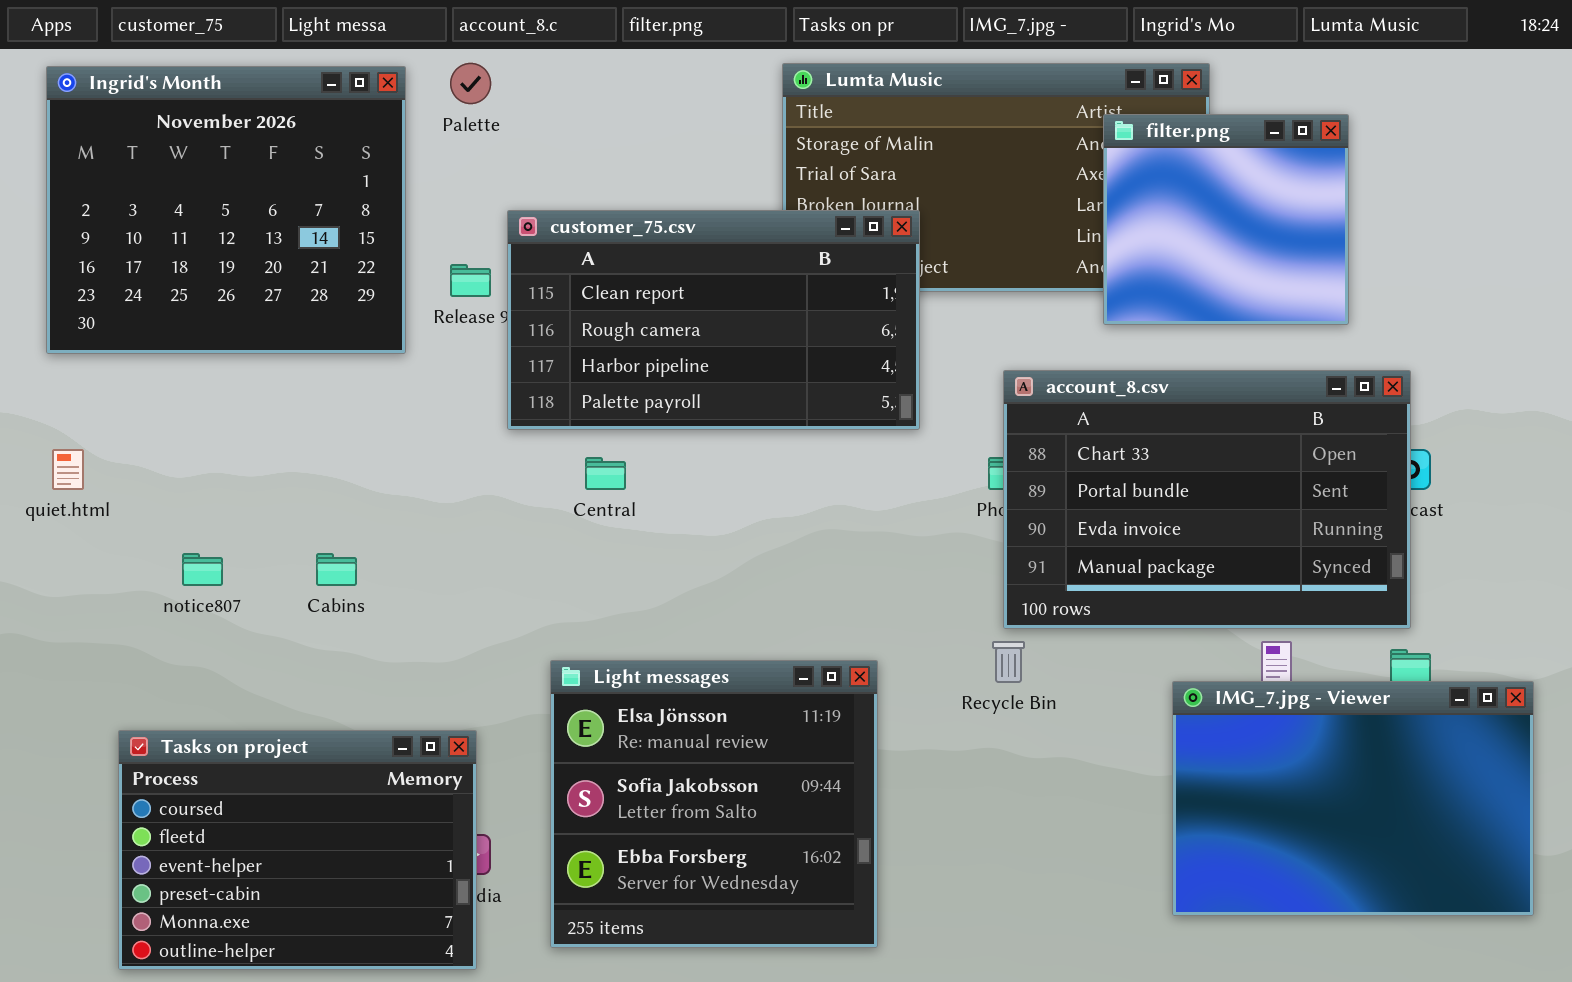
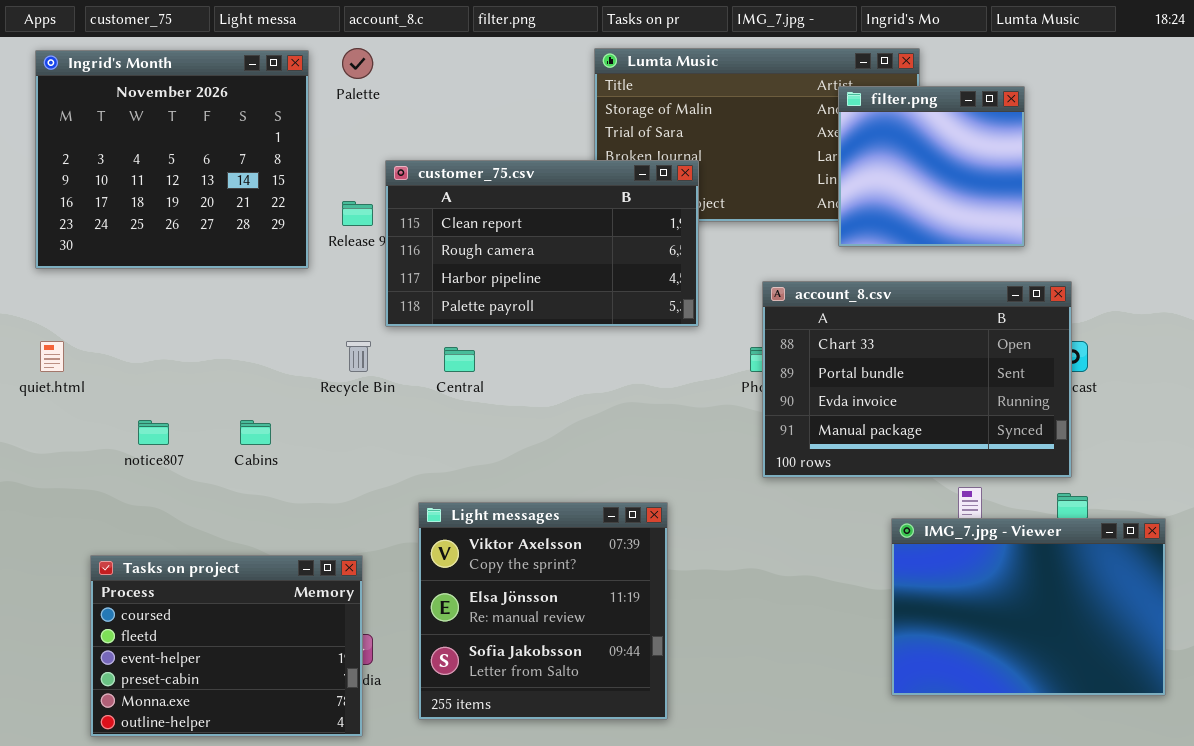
Recycle Bin: [992,641,1025,683] -> [346,341,371,372], moved
Light messages: [550,660,878,948] -> [418,502,668,720], scrolled up 1 row

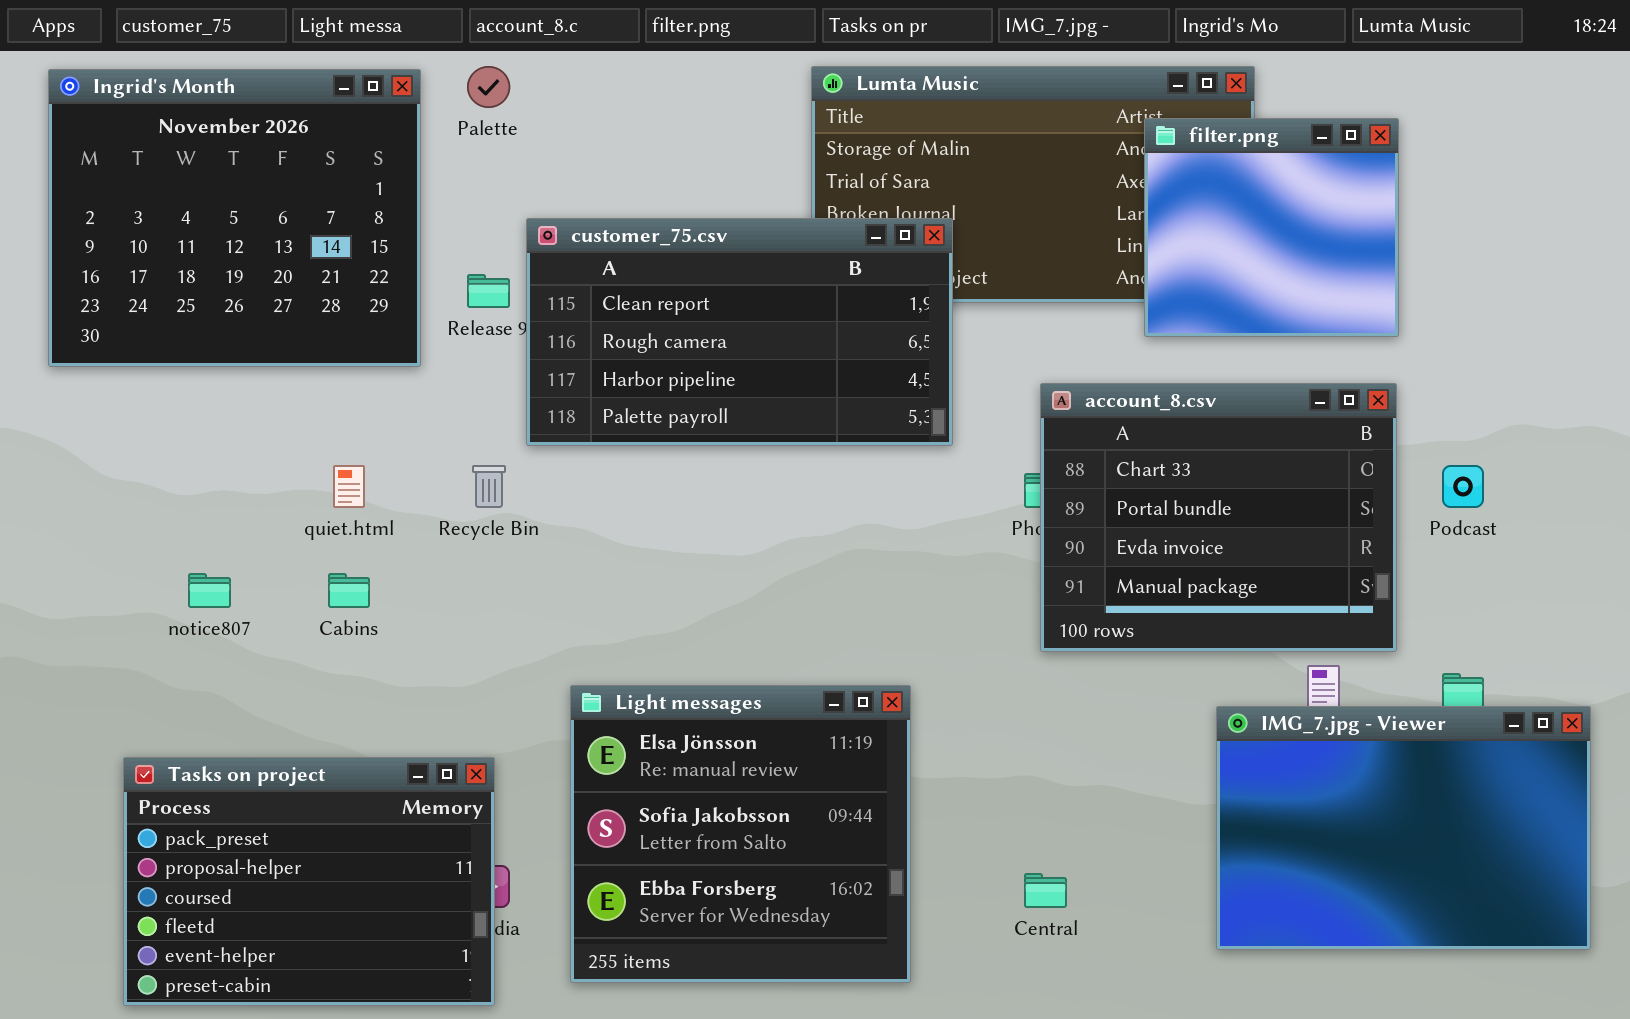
account_8.csv: [762,281,1072,478] -> [1040,383,1397,652], resized
quiet.html: [40,341,64,372] -> [333,465,365,508], moved
Central: [444,347,475,372] -> [1024,873,1067,908], moved
Light messages: [418,502,668,720] -> [570,685,911,983], scrolled down 1 row
Tasks on project: [90,555,363,737] -> [123,757,495,1006], scrolled up 2 rows

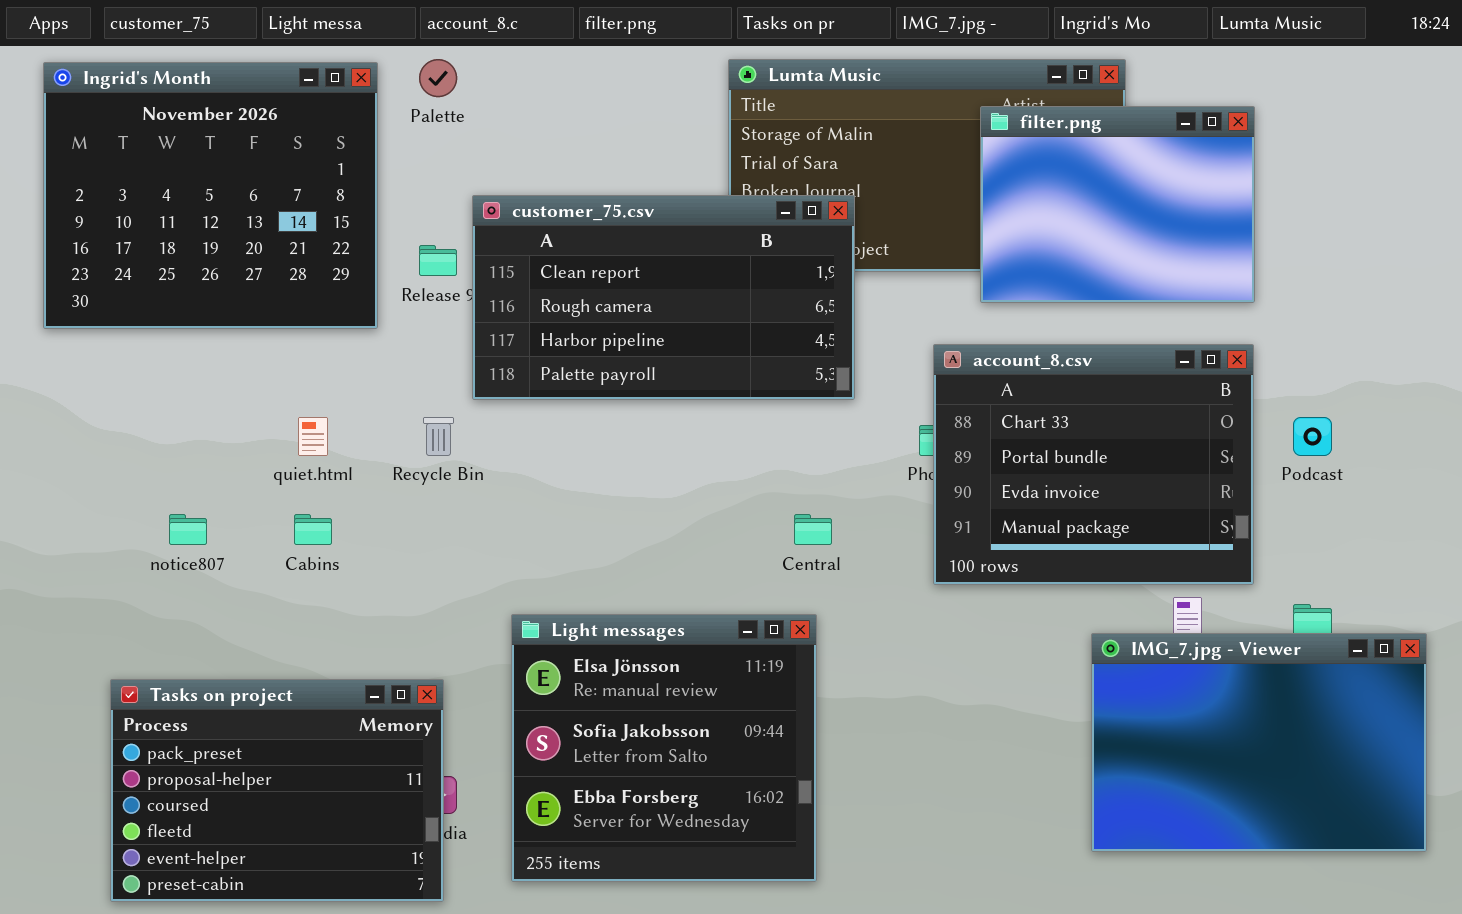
filter.png: [1144,118,1399,337] -> [980,106,1255,303], resized
Central: [1024,873,1067,908] -> [794,514,832,545], moved

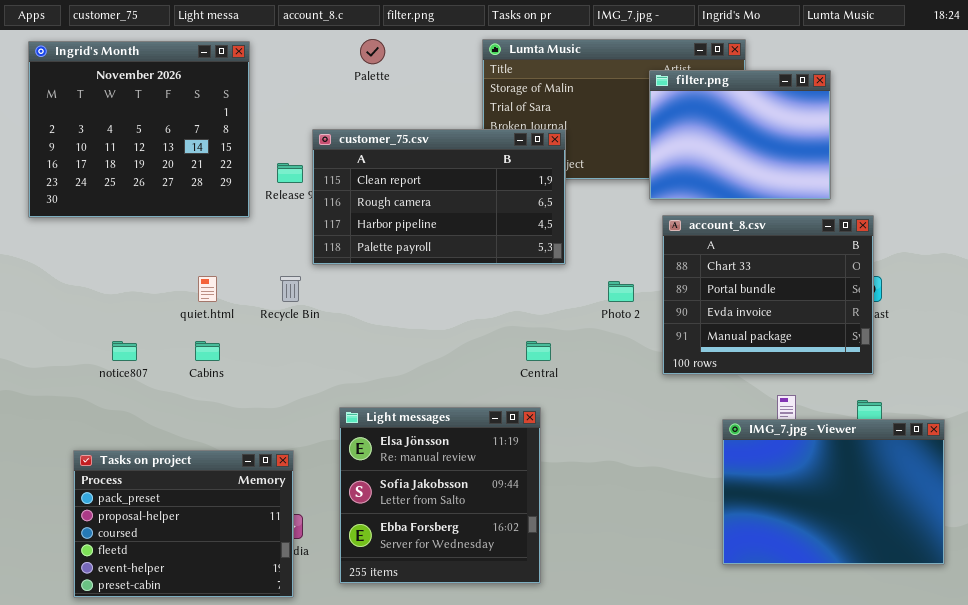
Palette: [419,59,457,97] -> [360,39,385,64], moved
account_8.csv: [933,344,1254,585] -> [662,215,874,375], moved

